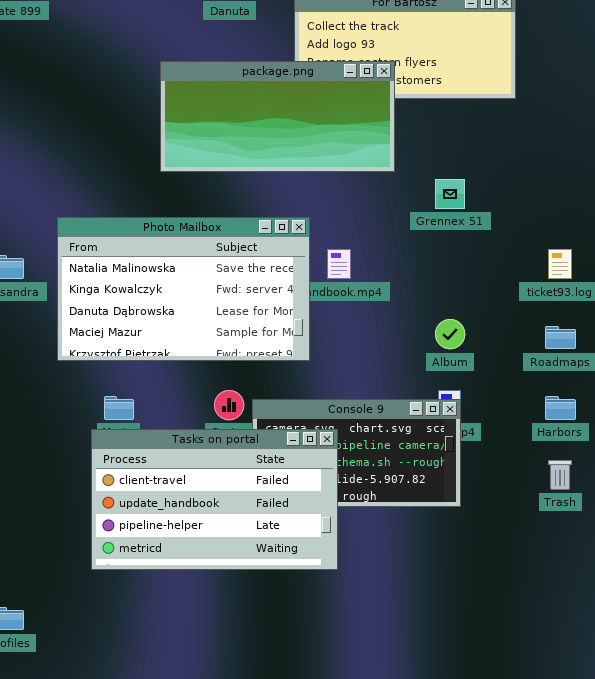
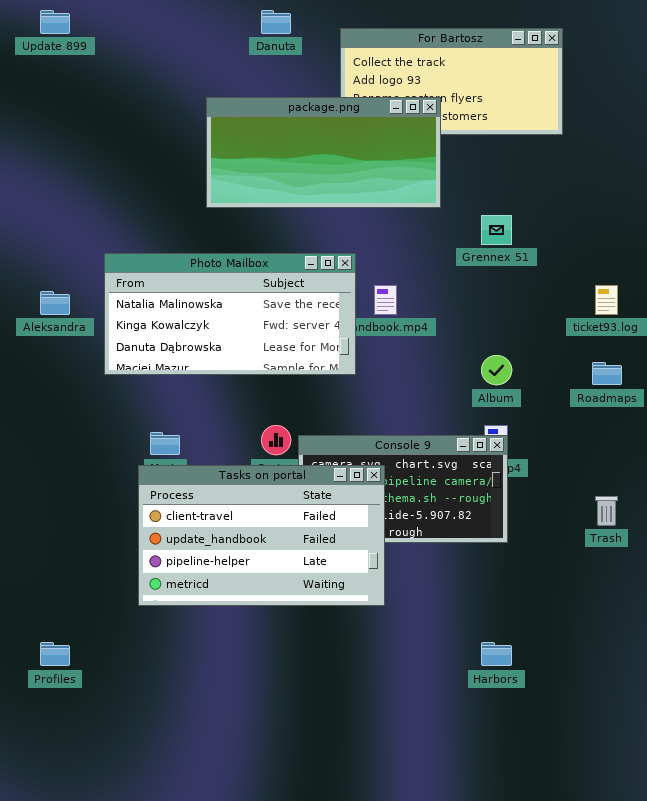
Photo Mailbox: [57,217,310,361] -> [104,253,356,375], resized
Harbors: [545,396,576,420] -> [481,642,512,666], moved

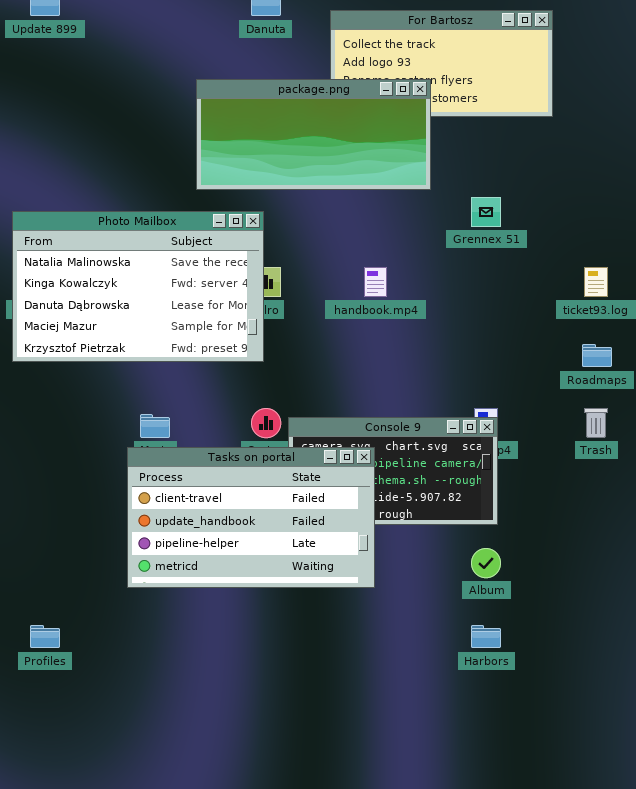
Photo Mailbox: [104,253,356,375] -> [12,211,264,362], moved, resized
Album: [481,355,512,385] -> [471,548,501,578], moved
Trash: [595,496,618,526] -> [584,408,608,438], moved

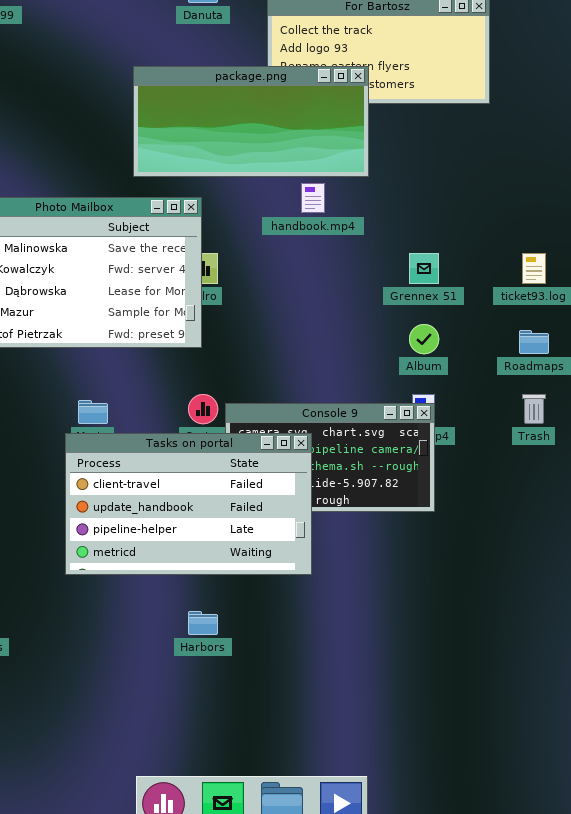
Grennex 51: [471,197,501,227] -> [409,253,439,284], moved
handbook.mp4: [364,267,387,297] -> [301,183,325,213], moved
Album: [471,548,501,578] -> [409,324,439,354], moved
Harbors: [471,625,501,648] -> [188,611,218,635], moved

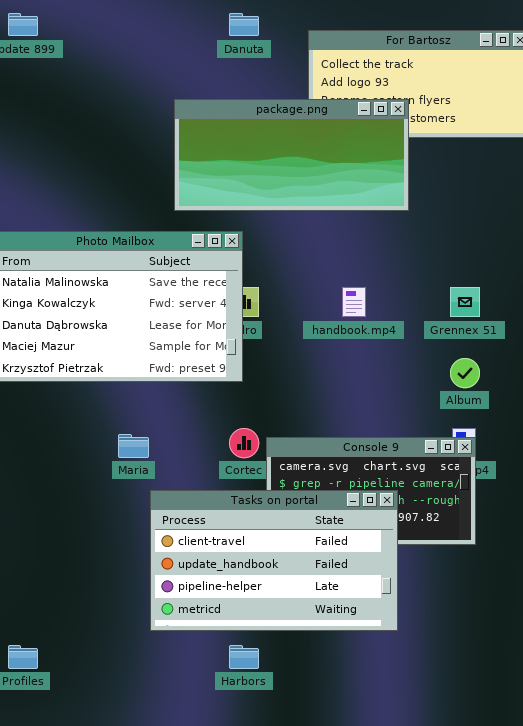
handbook.mp4: [301,183,325,213] -> [342,287,366,317], moved
Tasks on portal: [65,433,312,575] -> [150,490,398,631], moved

